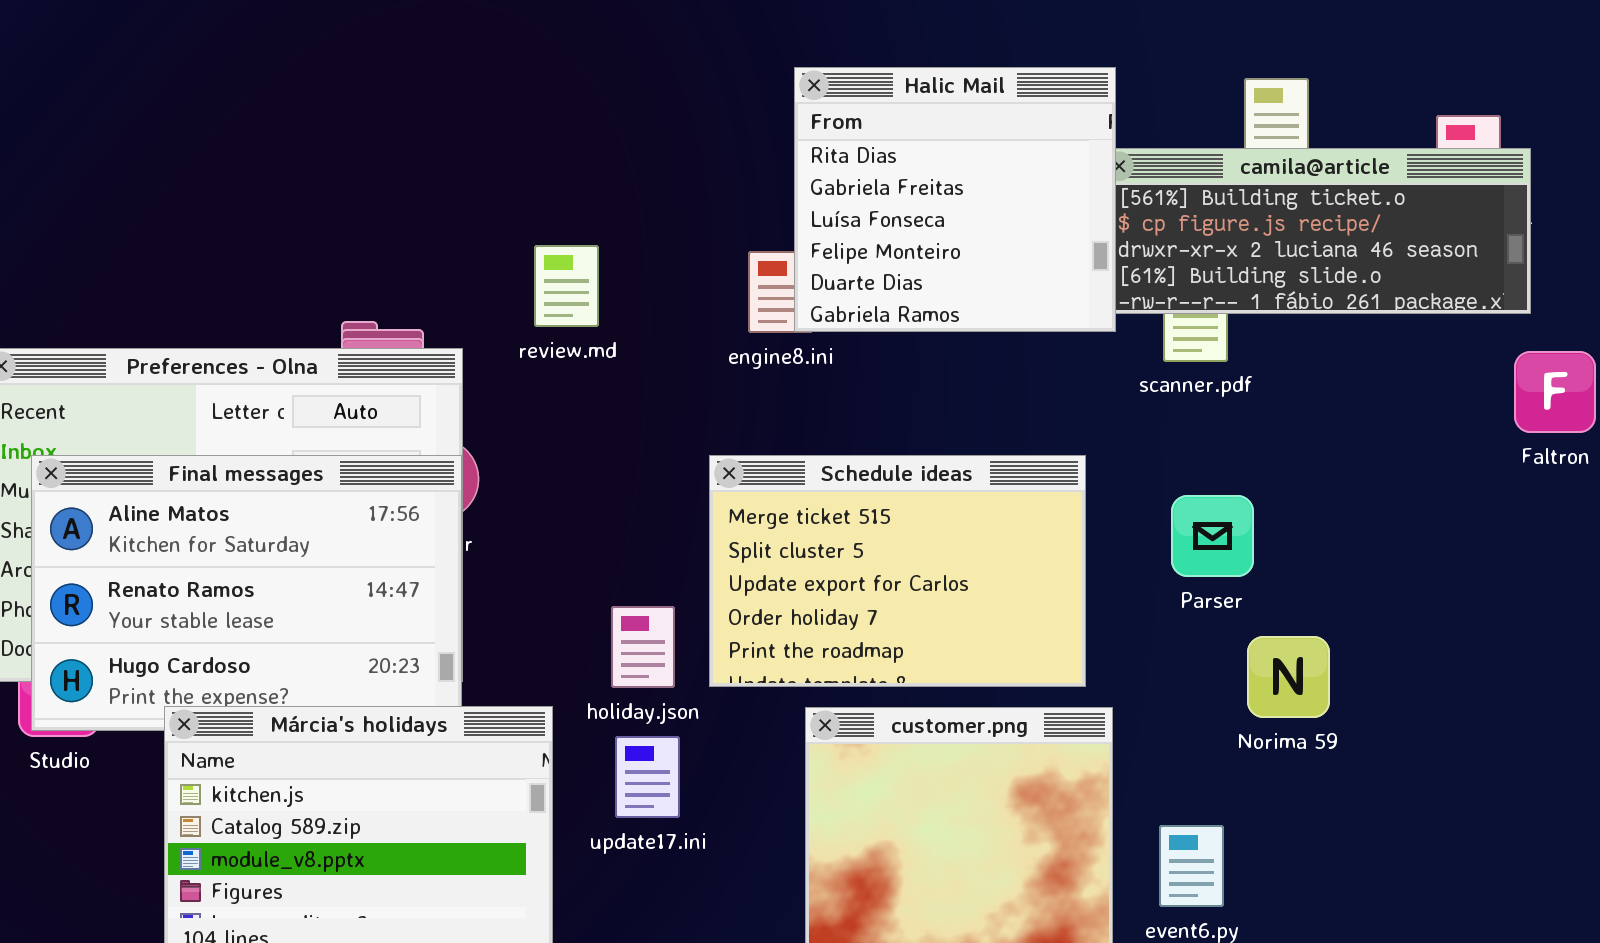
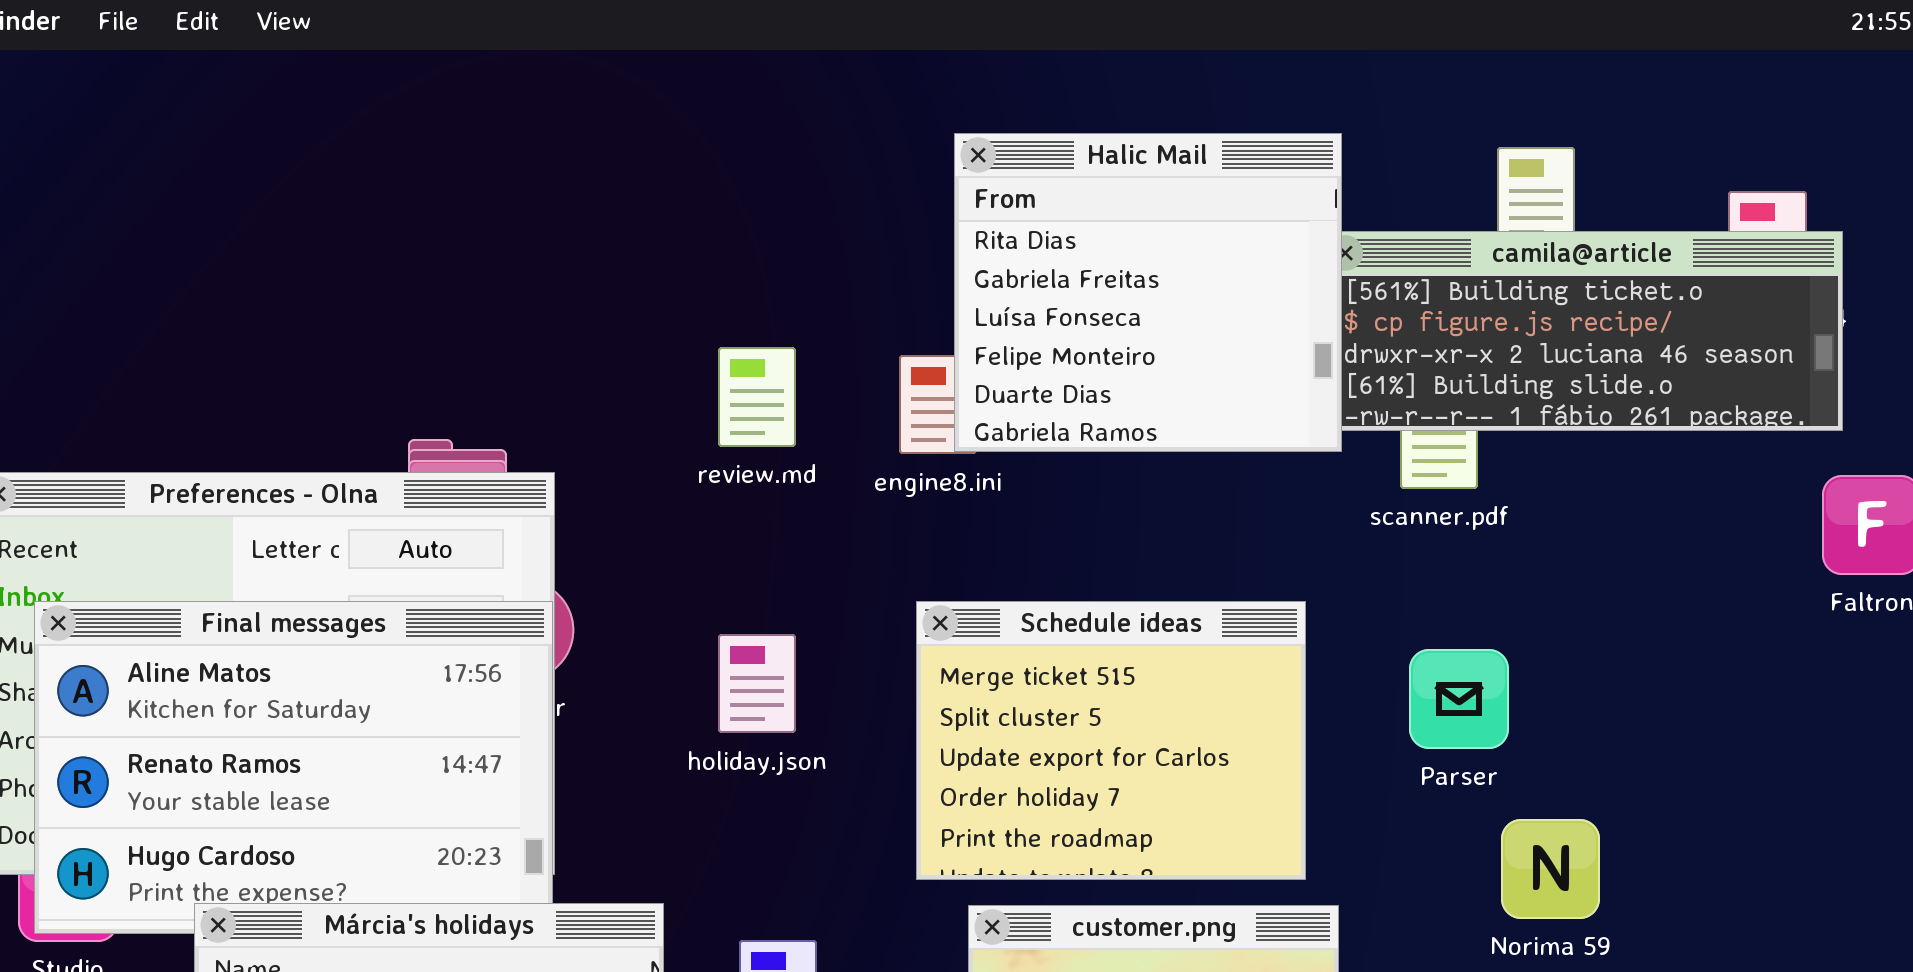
review.md: [534,245,599,327] -> [718,347,796,447], moved
Schedule ideas: [709,455,1086,687] -> [916,601,1306,880], resized
holiday.json: [611,606,675,688] -> [718,634,796,733], moved

